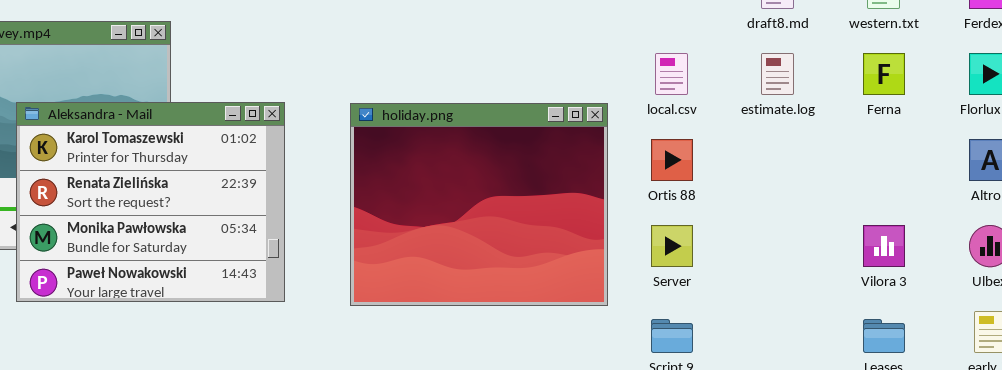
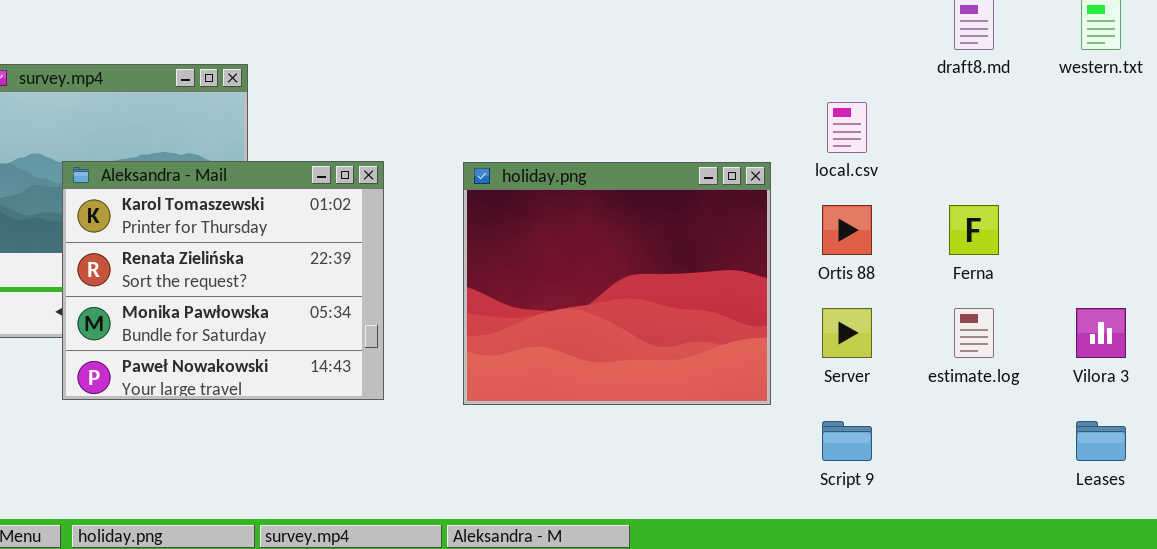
estimate.log: [761,53,794,95] -> [954,308,994,358], moved
Ferna: [863,53,905,95] -> [949,205,999,255], moved

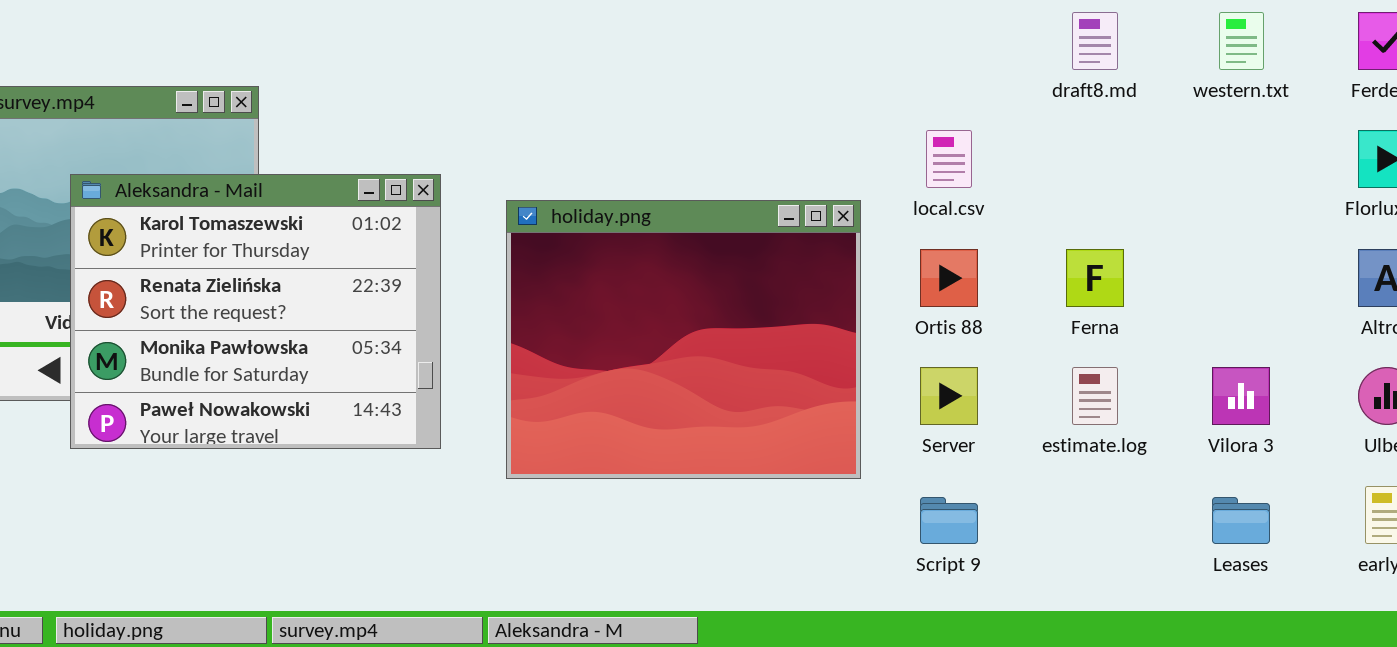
Aleksandra - Mail: [62,161,384,400] -> [70,174,441,449], moved

